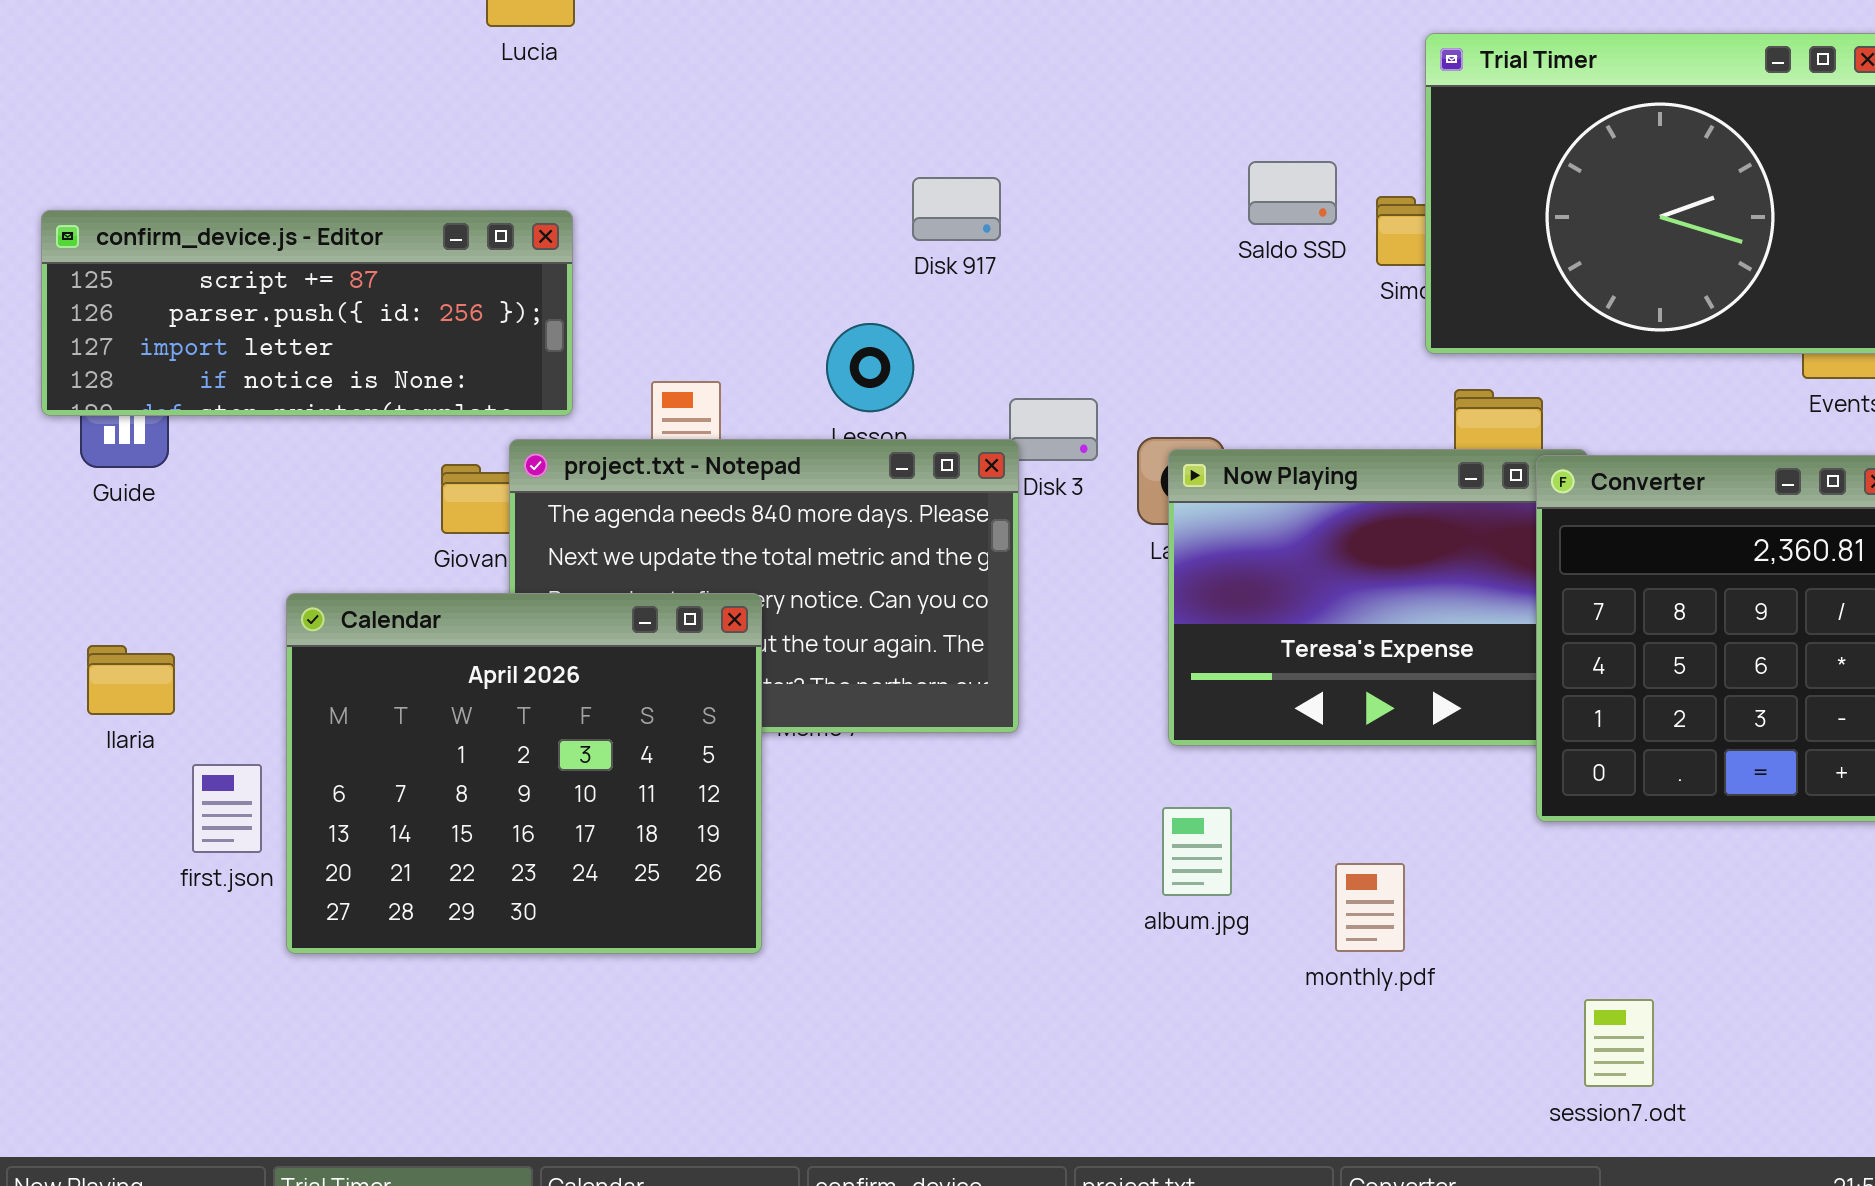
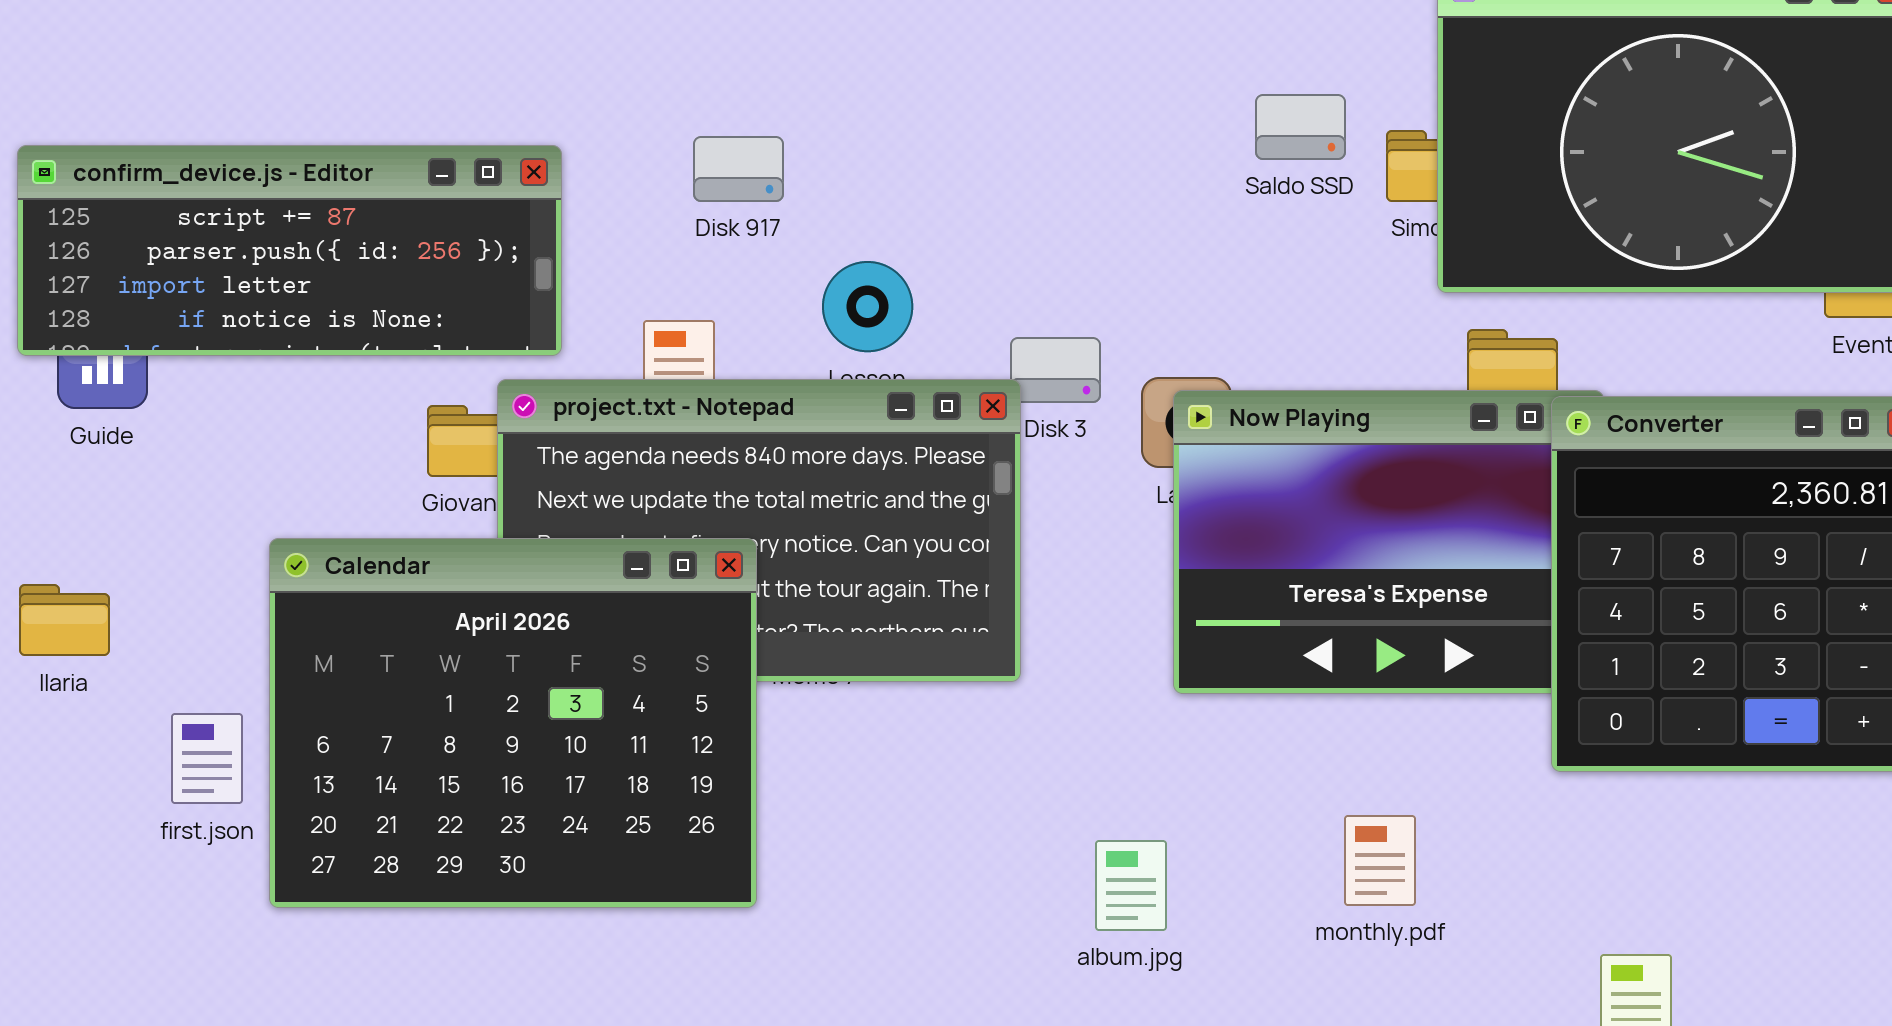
Disk 917: [912,177,1001,241] -> [693,136,784,202], moved
Ilaria: [87,645,175,715] -> [19,584,110,656], moved
album.jpg: [1162,807,1232,896] -> [1095,840,1167,931], moved

